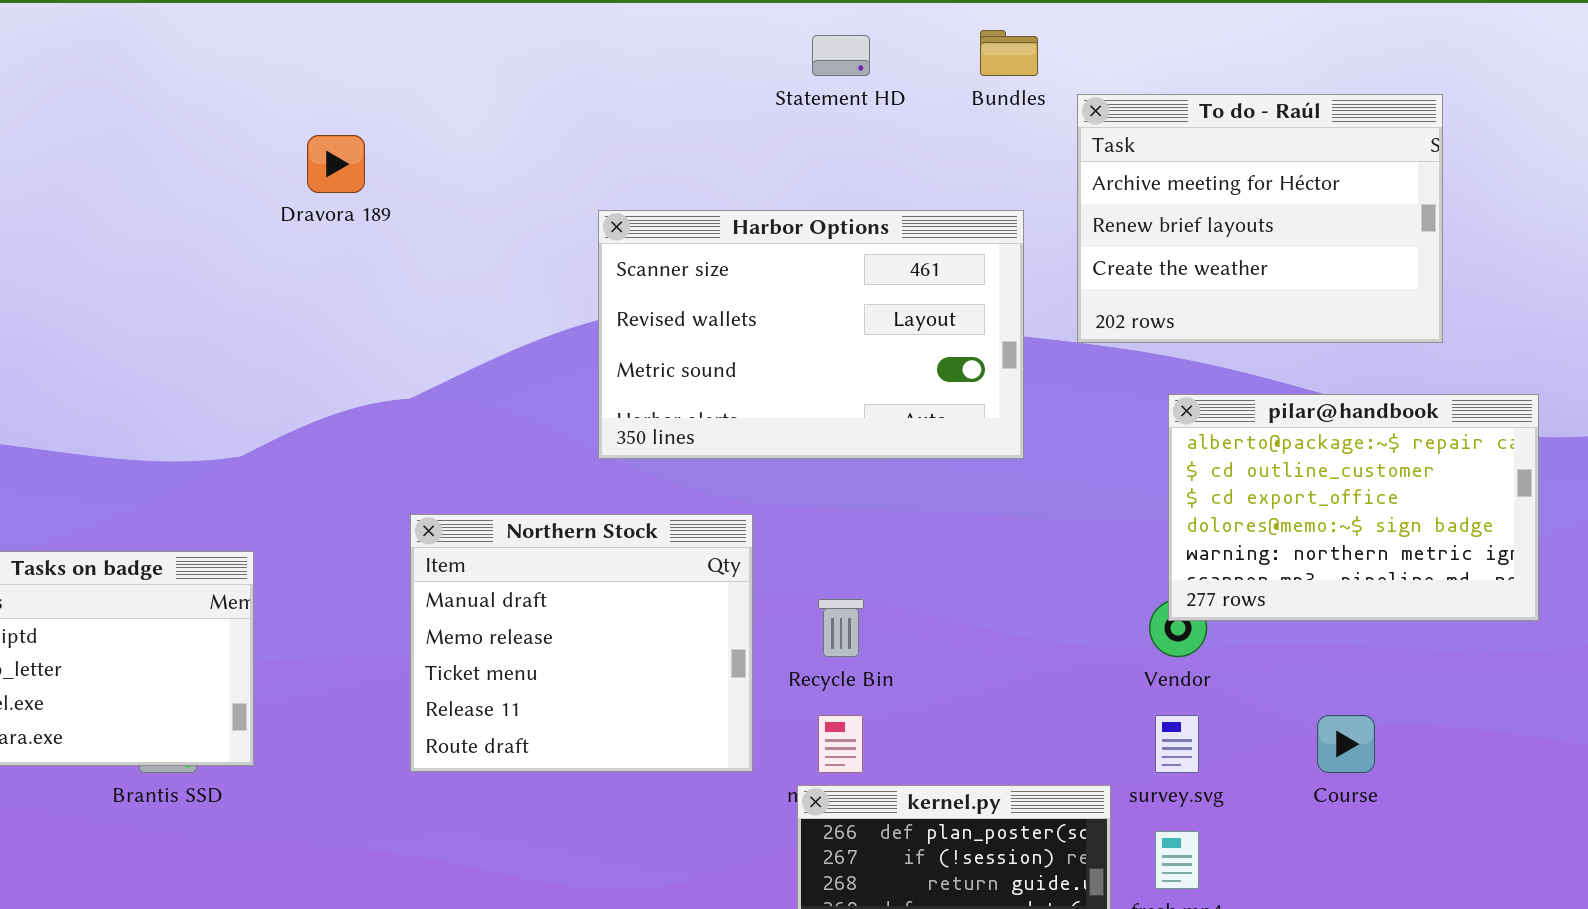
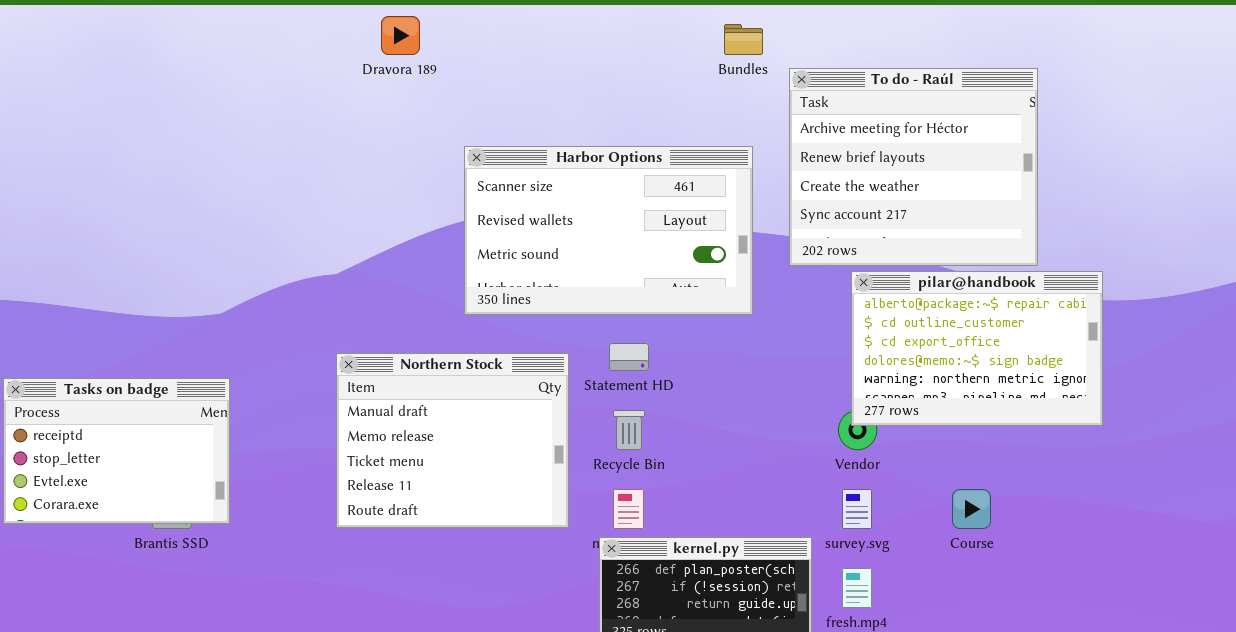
Statement HD: [812,35,870,76] -> [609,343,649,371], moved
To do - Raúl: [1077,94,1443,343] -> [789,68,1038,266], resized
Dravora 189: [307,135,365,193] -> [381,16,420,55], moved

